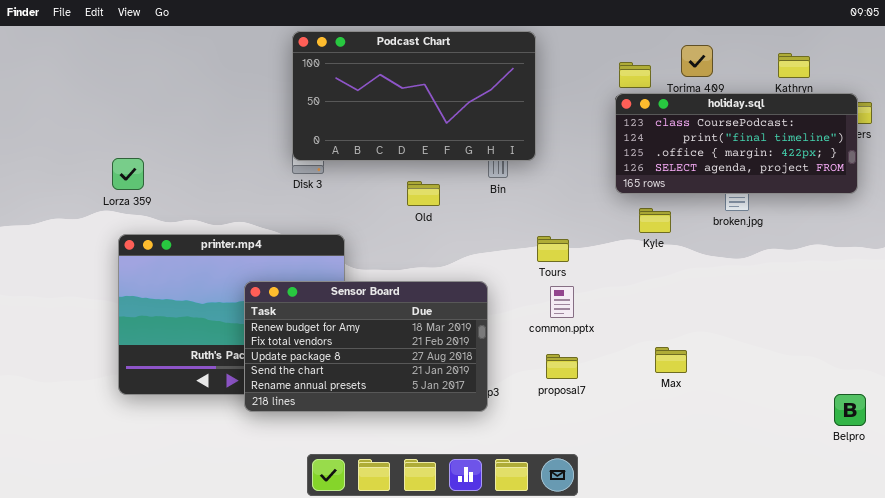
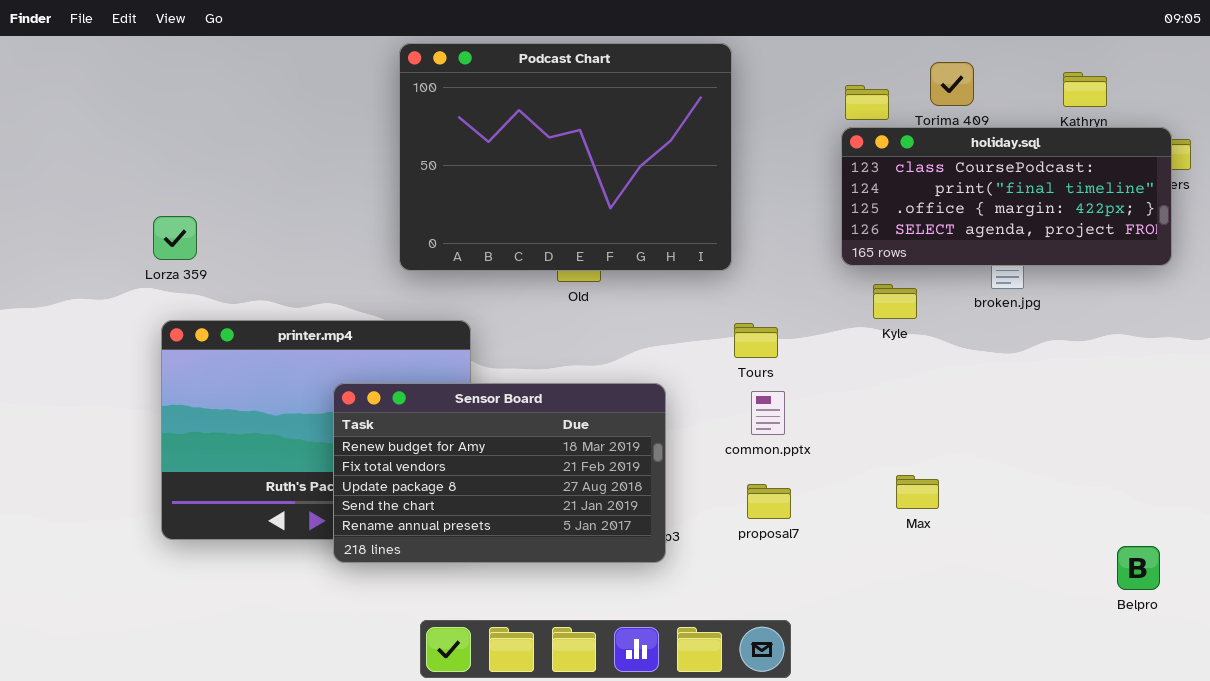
Podcast Chart: [292,31,536,161] -> [399,43,732,271], resized
Belpro: [834,394,866,426] -> [1117,546,1160,590], moved

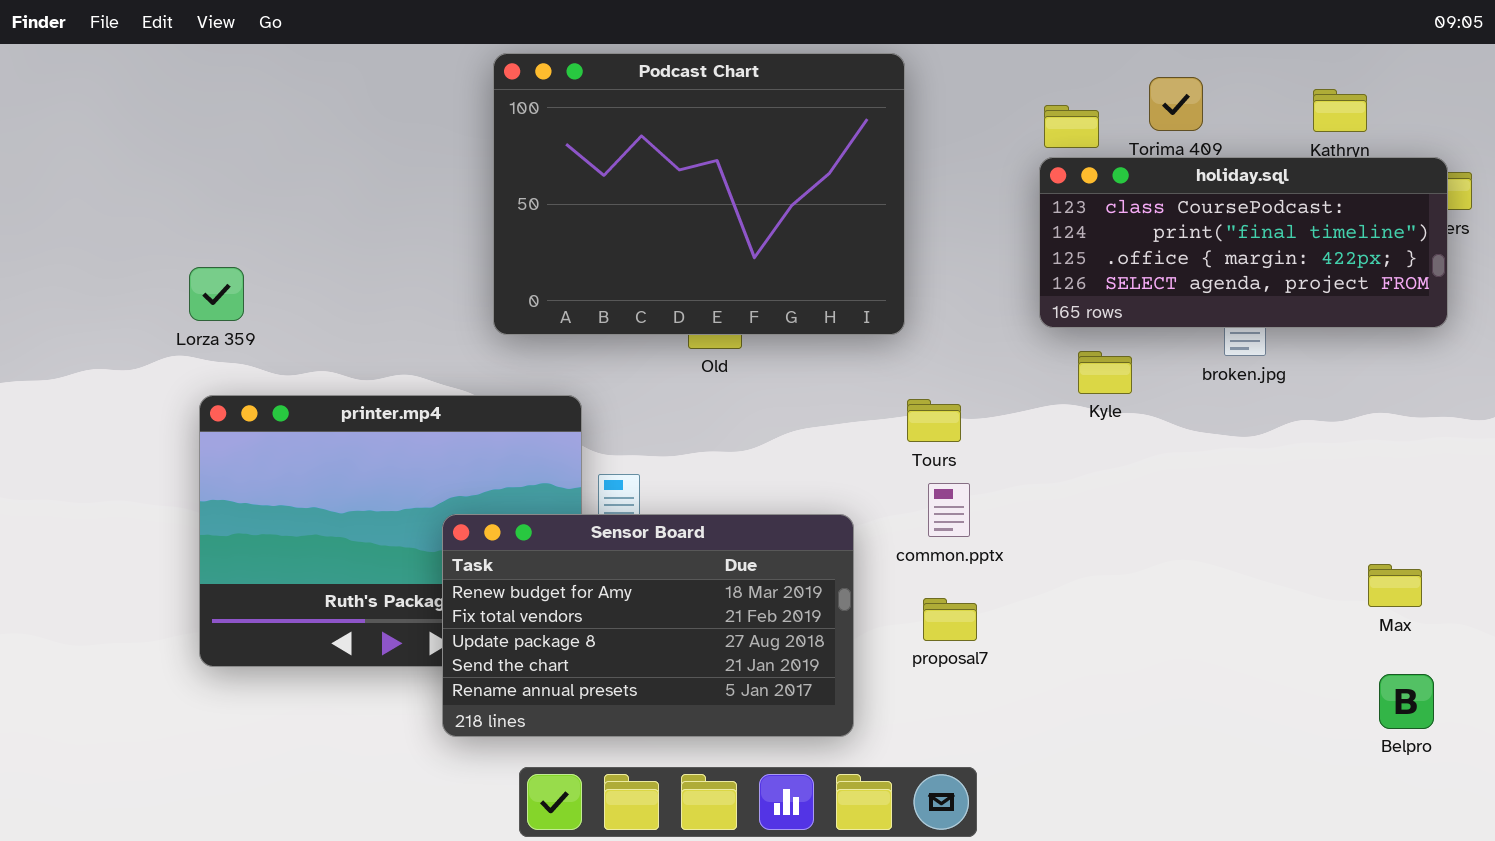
Sensor Board: [333,383,666,563] -> [442,514,854,737], moved
Max: [896,475,939,509] -> [1368,564,1422,607], moved

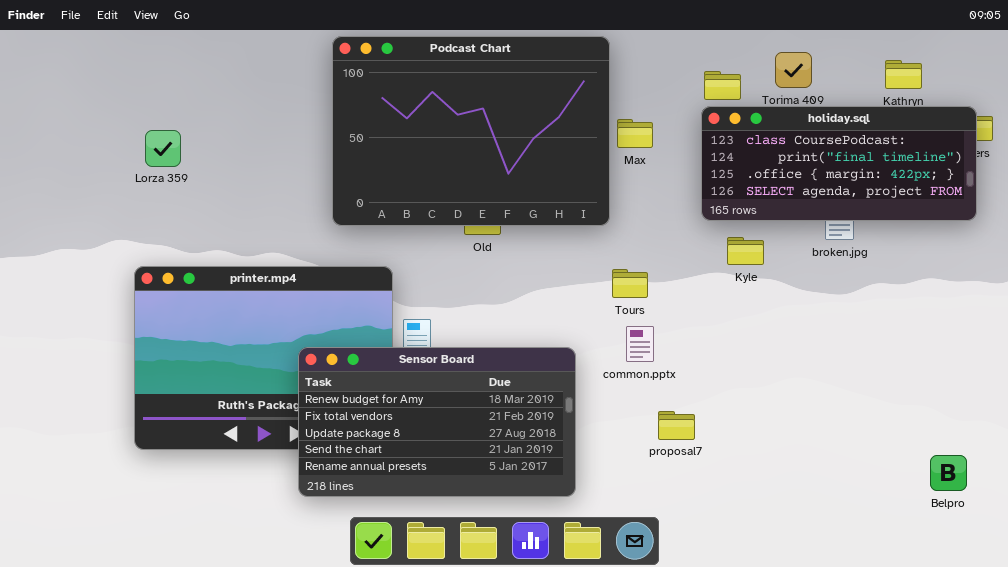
Lorza 359: [189,267,244,321] -> [145,130,181,167], moved
Max: [1368,564,1422,607] -> [617,119,653,148], moved
proposal7: [923,598,977,641] -> [658,411,695,440], moved

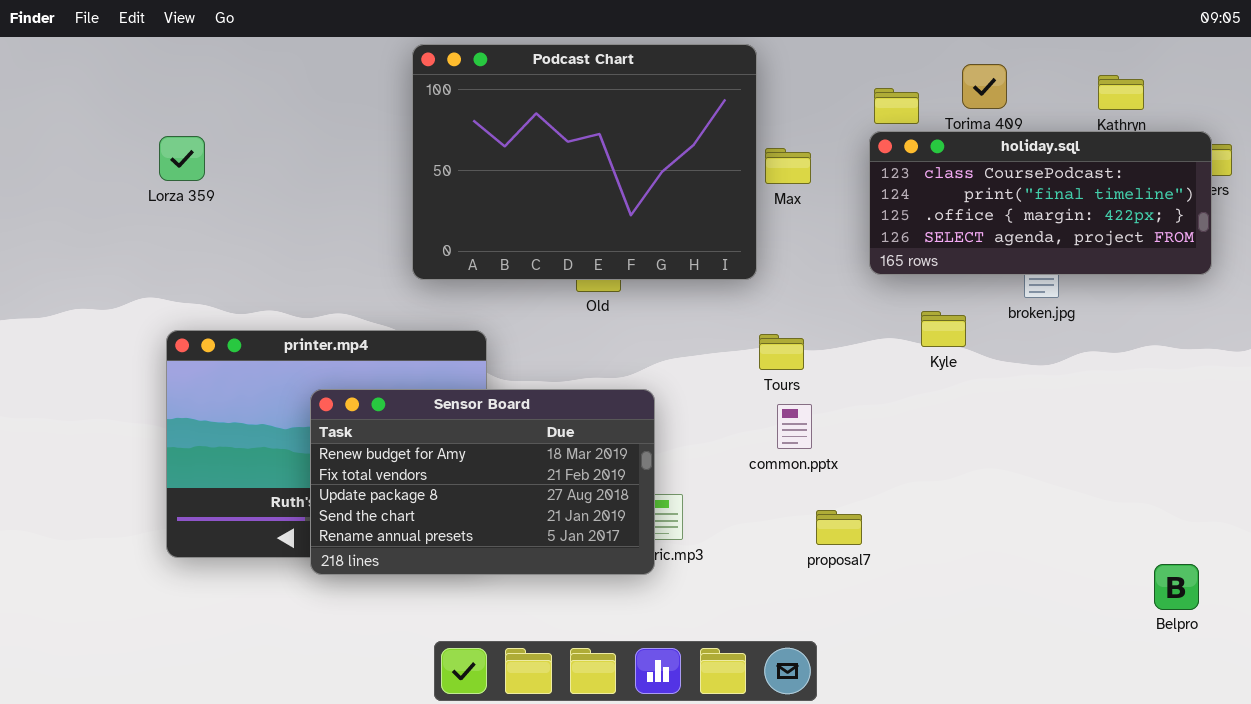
Lorza 359: [145,130,181,167] -> [159,136,205,181], moved
Kyle: [727,237,764,265] -> [921,311,966,347], moved
Sensor Board: [298,347,576,497] -> [310,389,655,575], moved

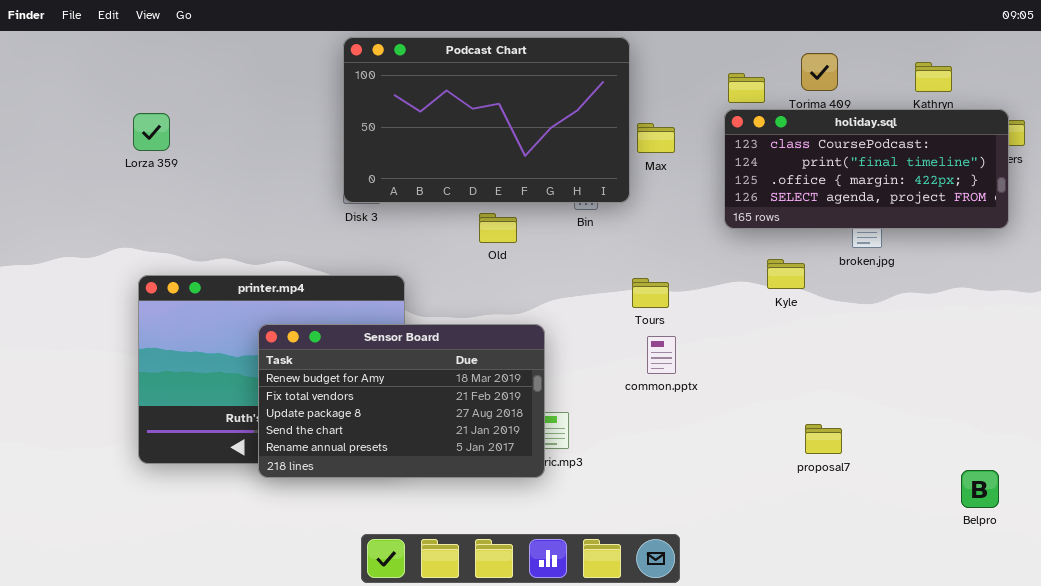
Podcast Chart: [412,44,757,280] -> [343,37,630,203], resized
proposal7: [816,510,862,545] -> [805,424,842,454], moved

